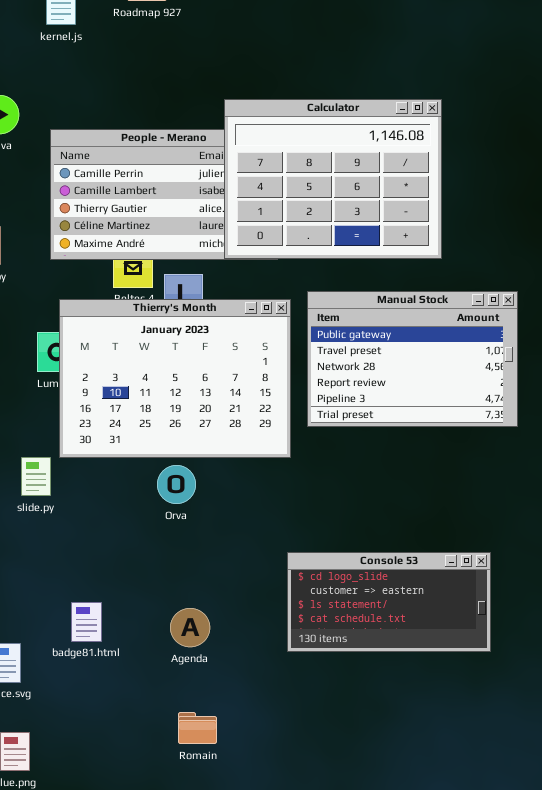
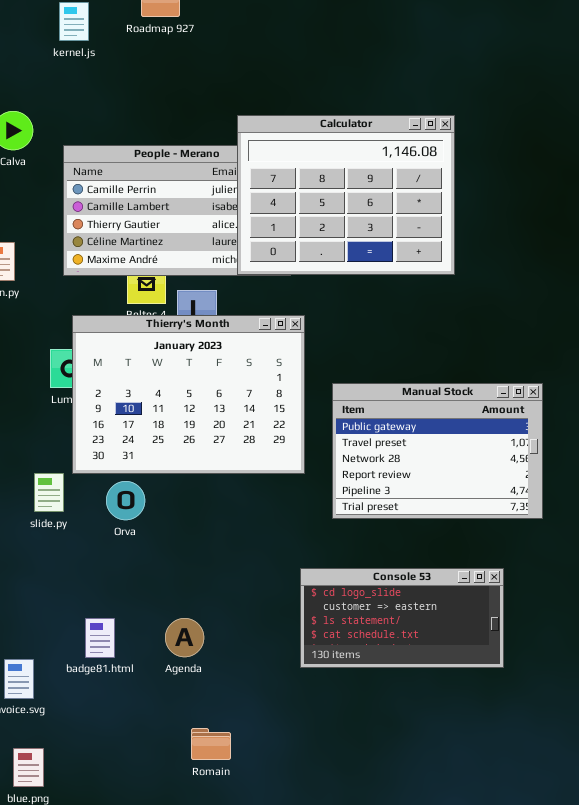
Manual Stock: [307,291,518,427] -> [332,383,543,519], moved
Orva: [157,465,196,504] -> [106,481,145,520], moved
Agenda: [170,608,210,647] -> [165,618,204,657], moved

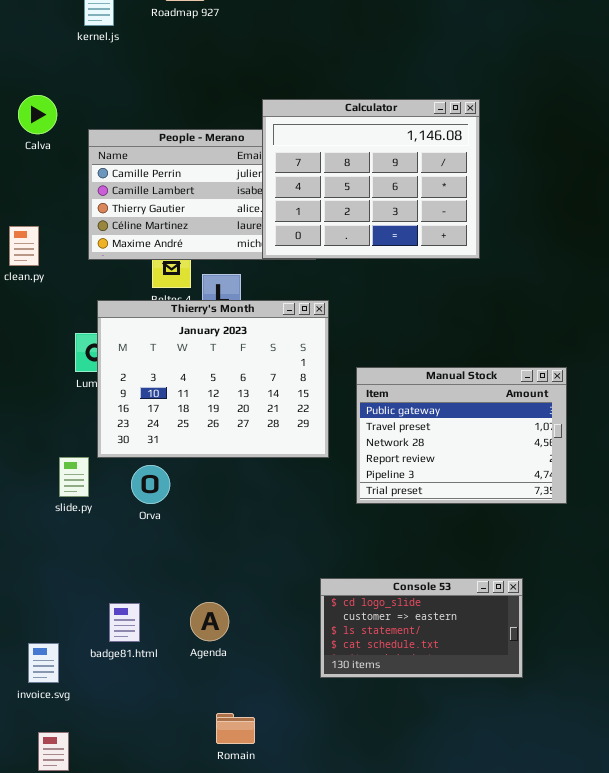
Console 53: [300,568,504,668] -> [320,578,523,678], moved

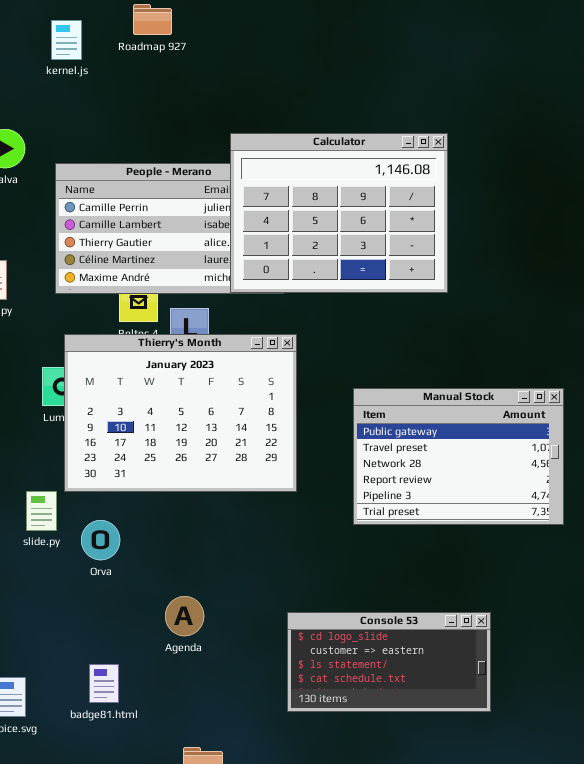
Manual Stock: [356,367,567,504] -> [353,388,564,525], moved
Orva: [131,465,170,504] -> [81,520,120,560], moved
Agenda: [190,602,229,641] -> [165,596,204,636], moved
badge81.html: [109,603,140,642] -> [89,664,119,703], moved

